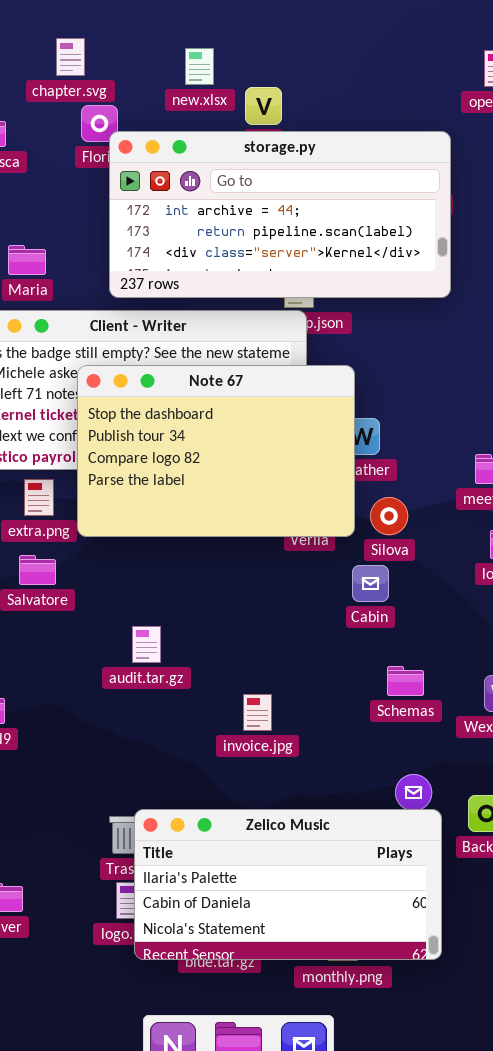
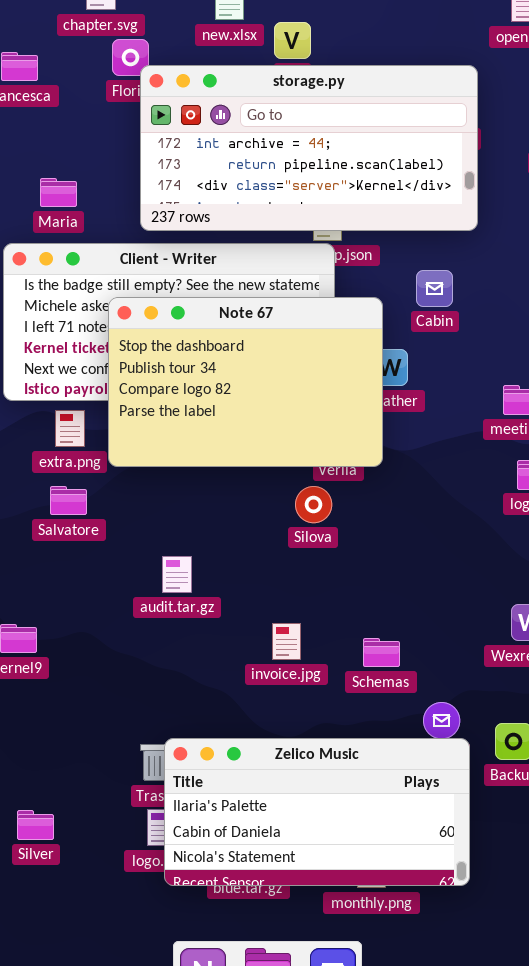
Silova: [370,497,408,535] -> [295,486,332,523], moved
Cabin: [352,565,389,602] -> [416,270,453,307], moved
Schemas: [387,666,424,696] -> [363,638,400,667], moved

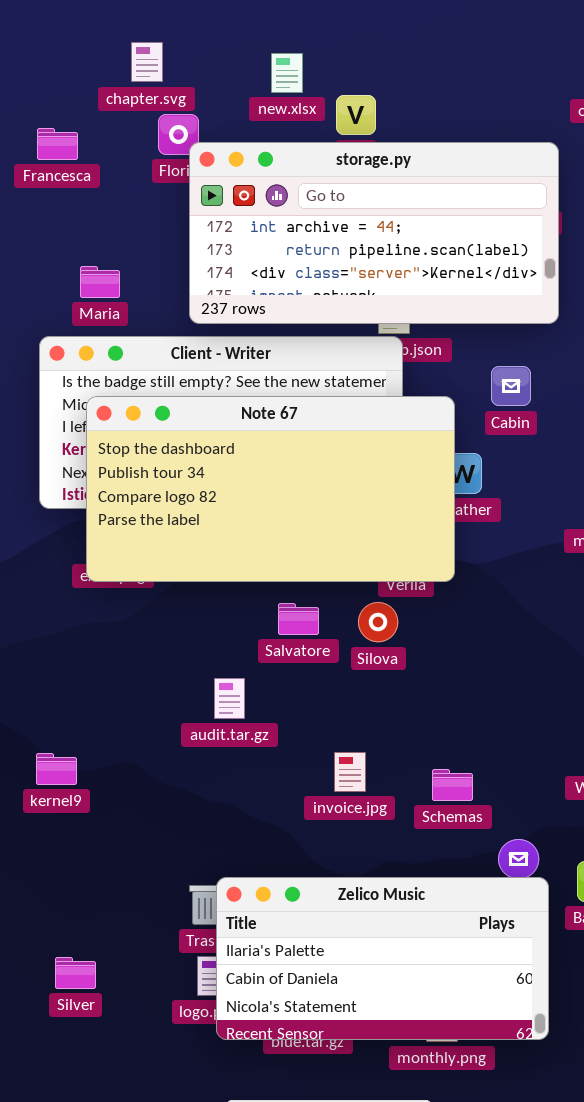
Note 67: [108,297,383,467] -> [86,396,455,582], resized
Salvatore: [50,486,87,515] -> [278,603,319,635], moved

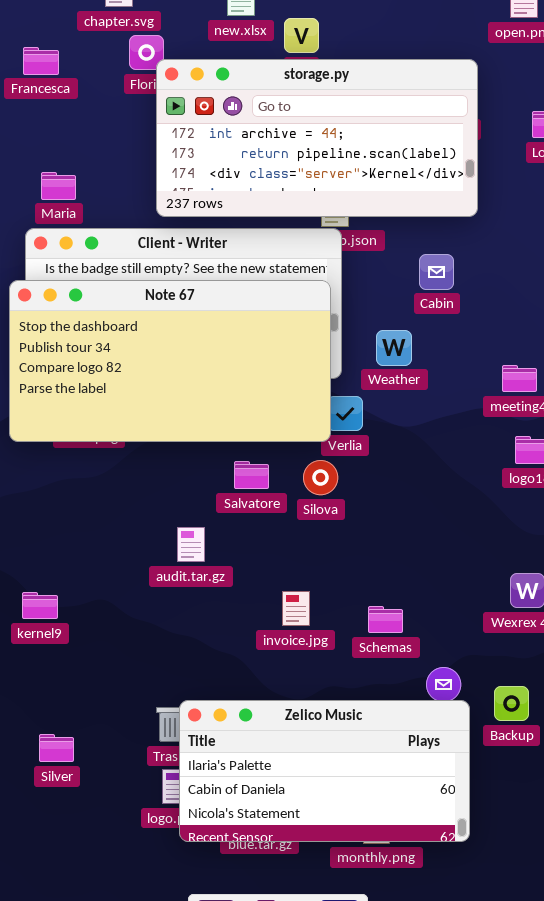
Maria: [80,266,120,298] -> [41,172,76,200], moved
Note 67: [86,396,455,582] -> [9,280,331,442], moved
Silver: [55,957,96,989] -> [39,734,74,762], moved

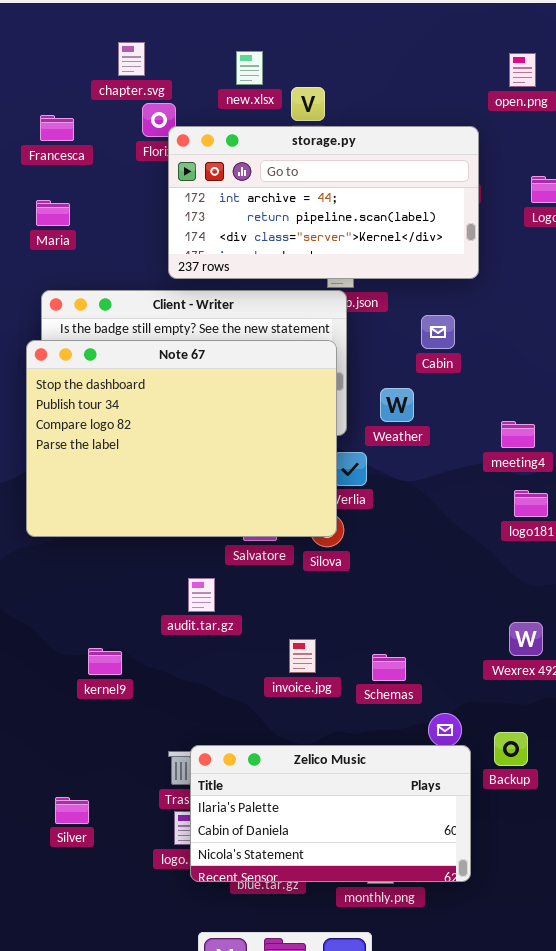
Maria: [41,172,76,200] -> [36,200,70,226], moved
Note 67: [9,280,331,442] -> [26,340,337,537], resized
kernel9: [22,592,58,619] -> [88,648,122,675], moved
Silver: [39,734,74,762] -> [55,797,89,824], moved

